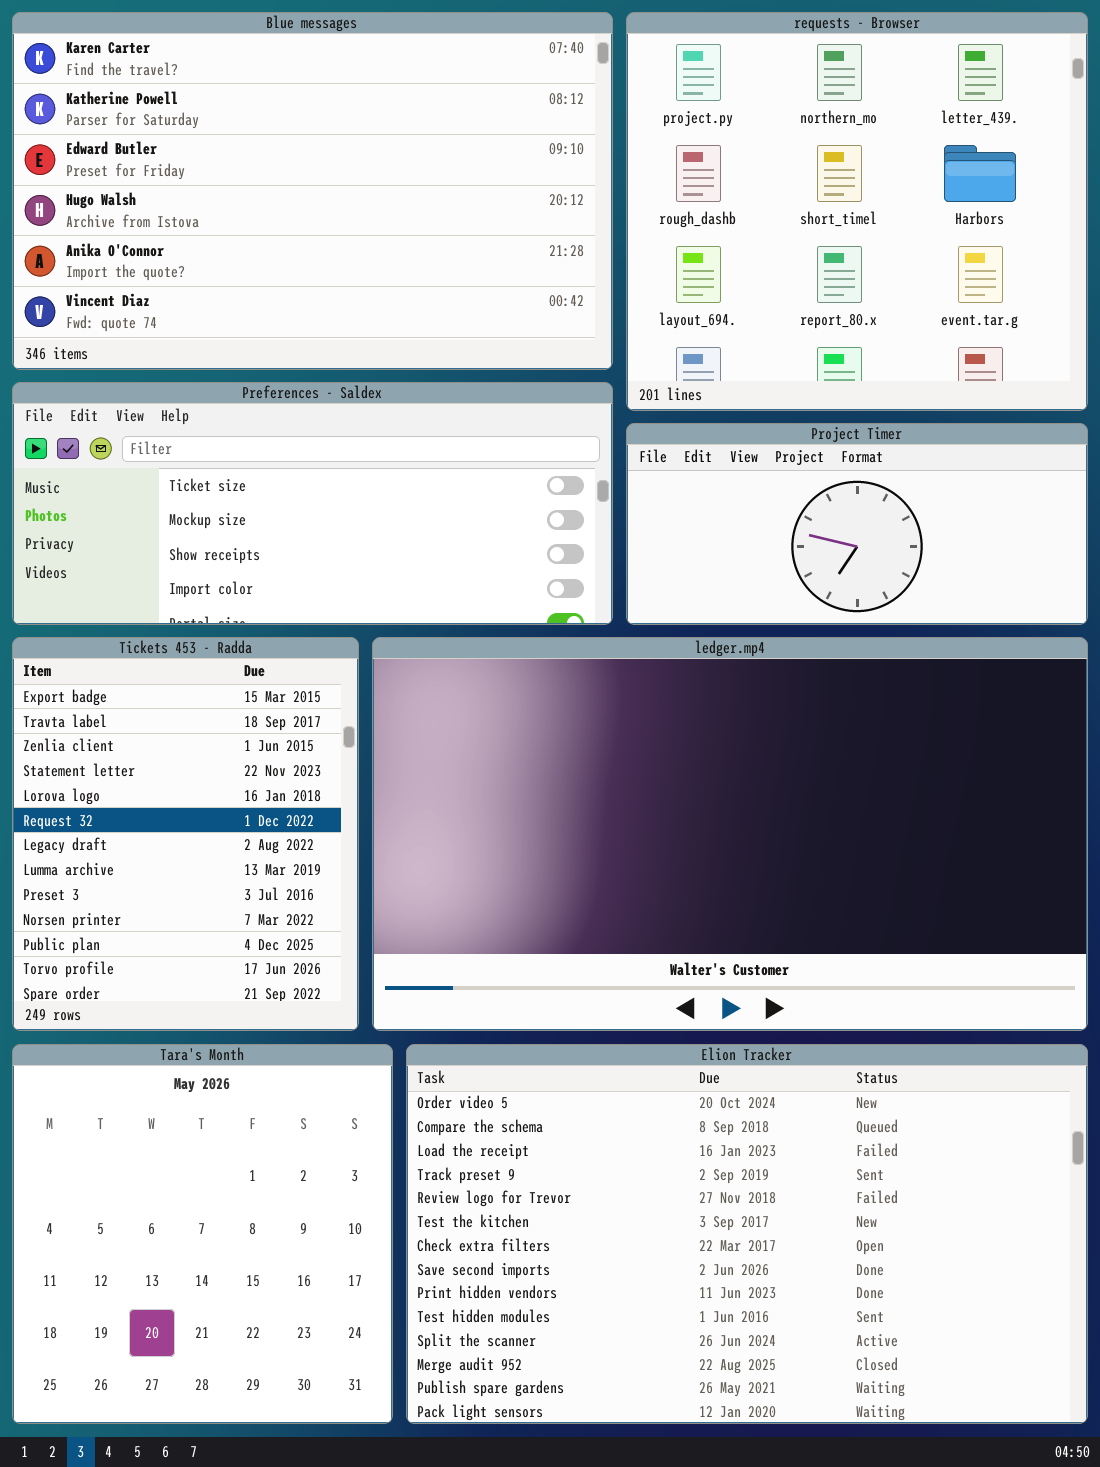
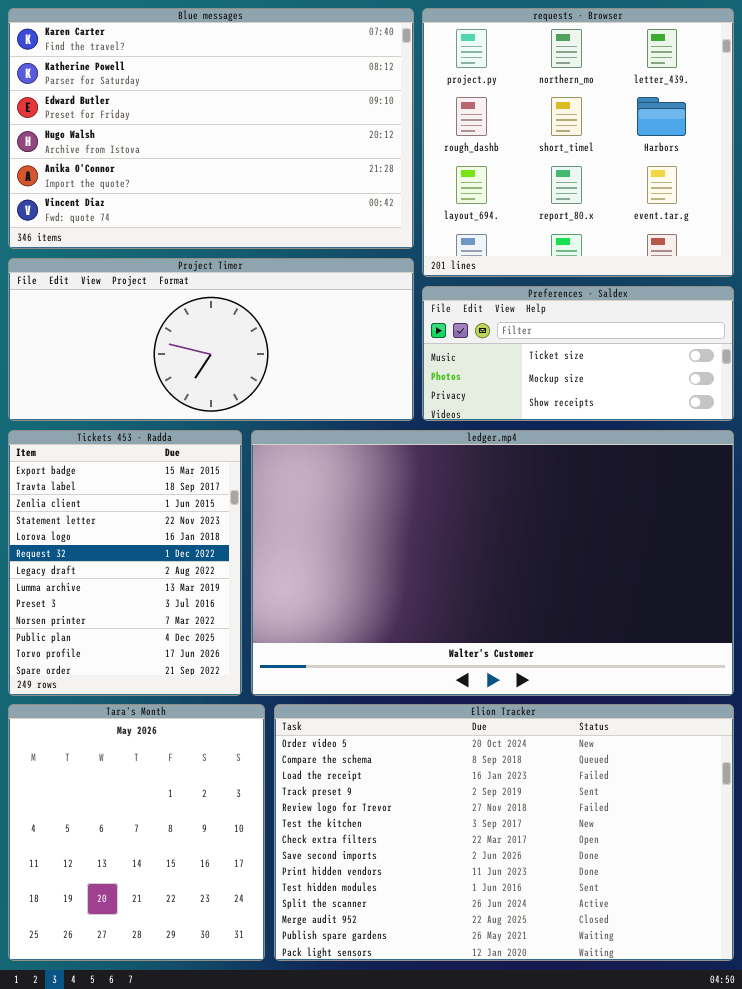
Preferences - Saldex: [12,382,613,625] -> [422,286,734,421], moved, resized
Project Timer: [626,423,1088,625] -> [8,258,414,421], moved, resized

